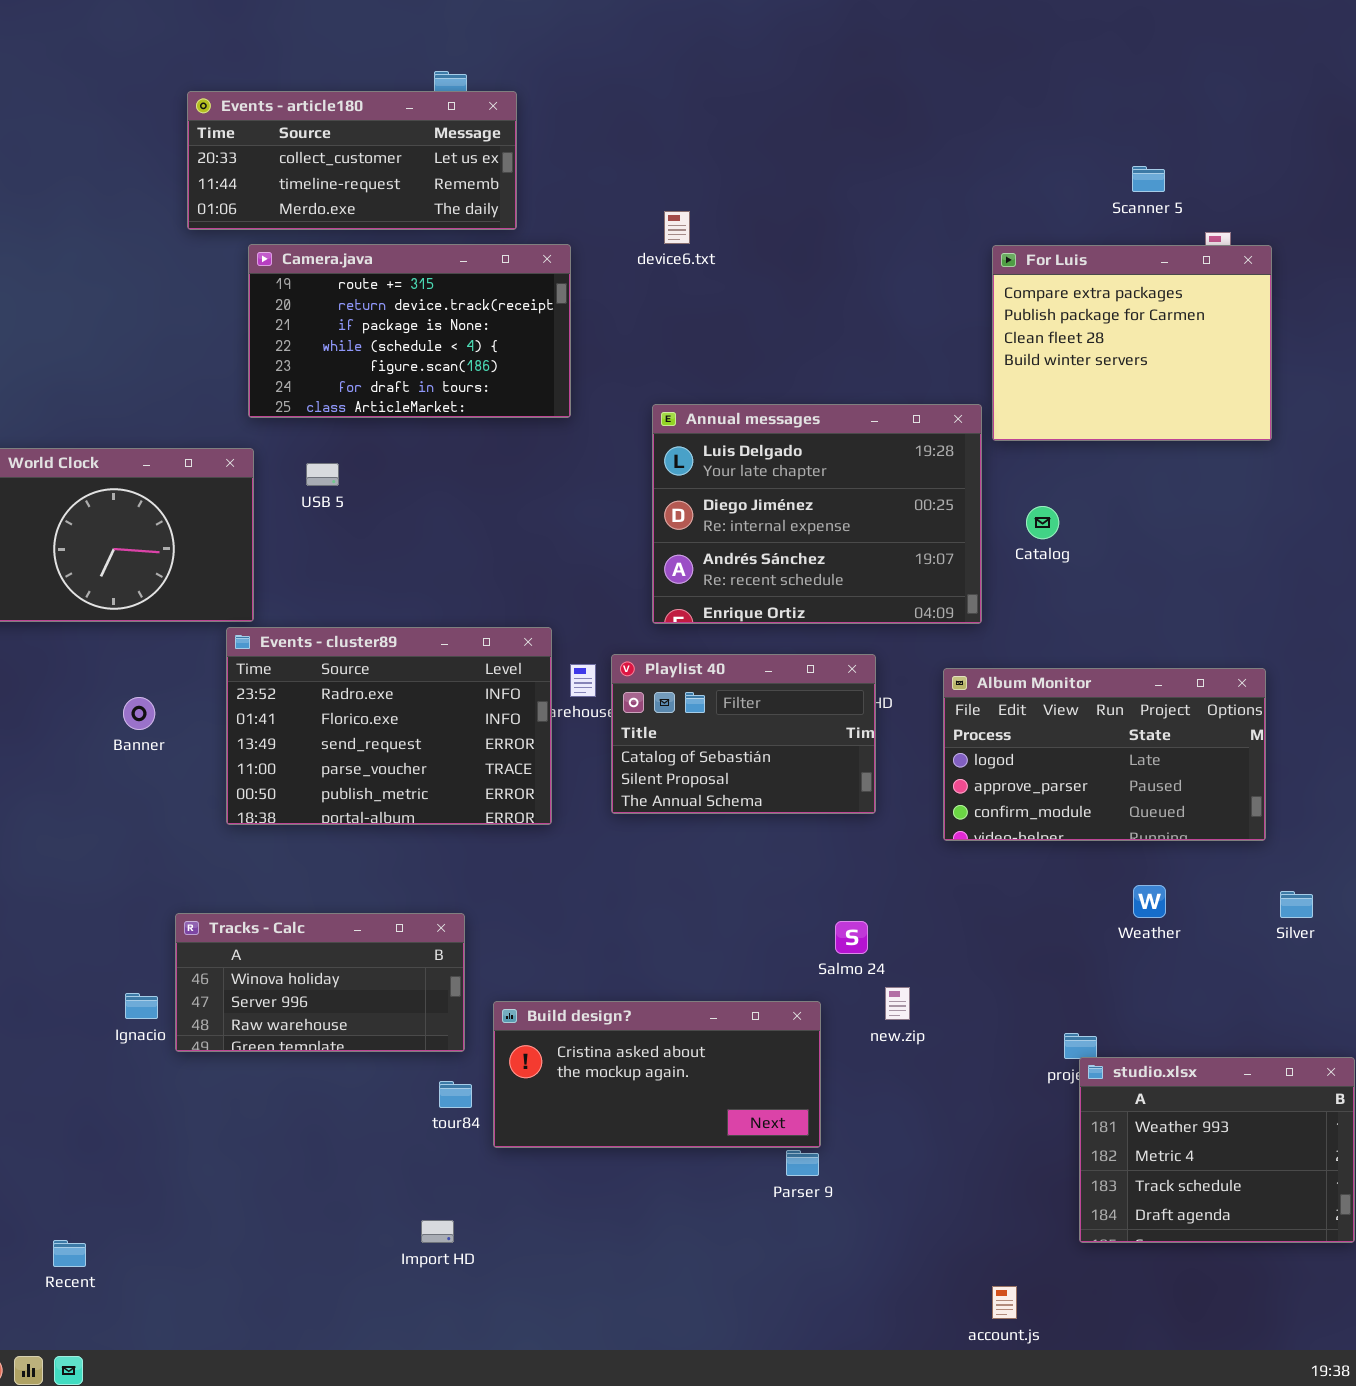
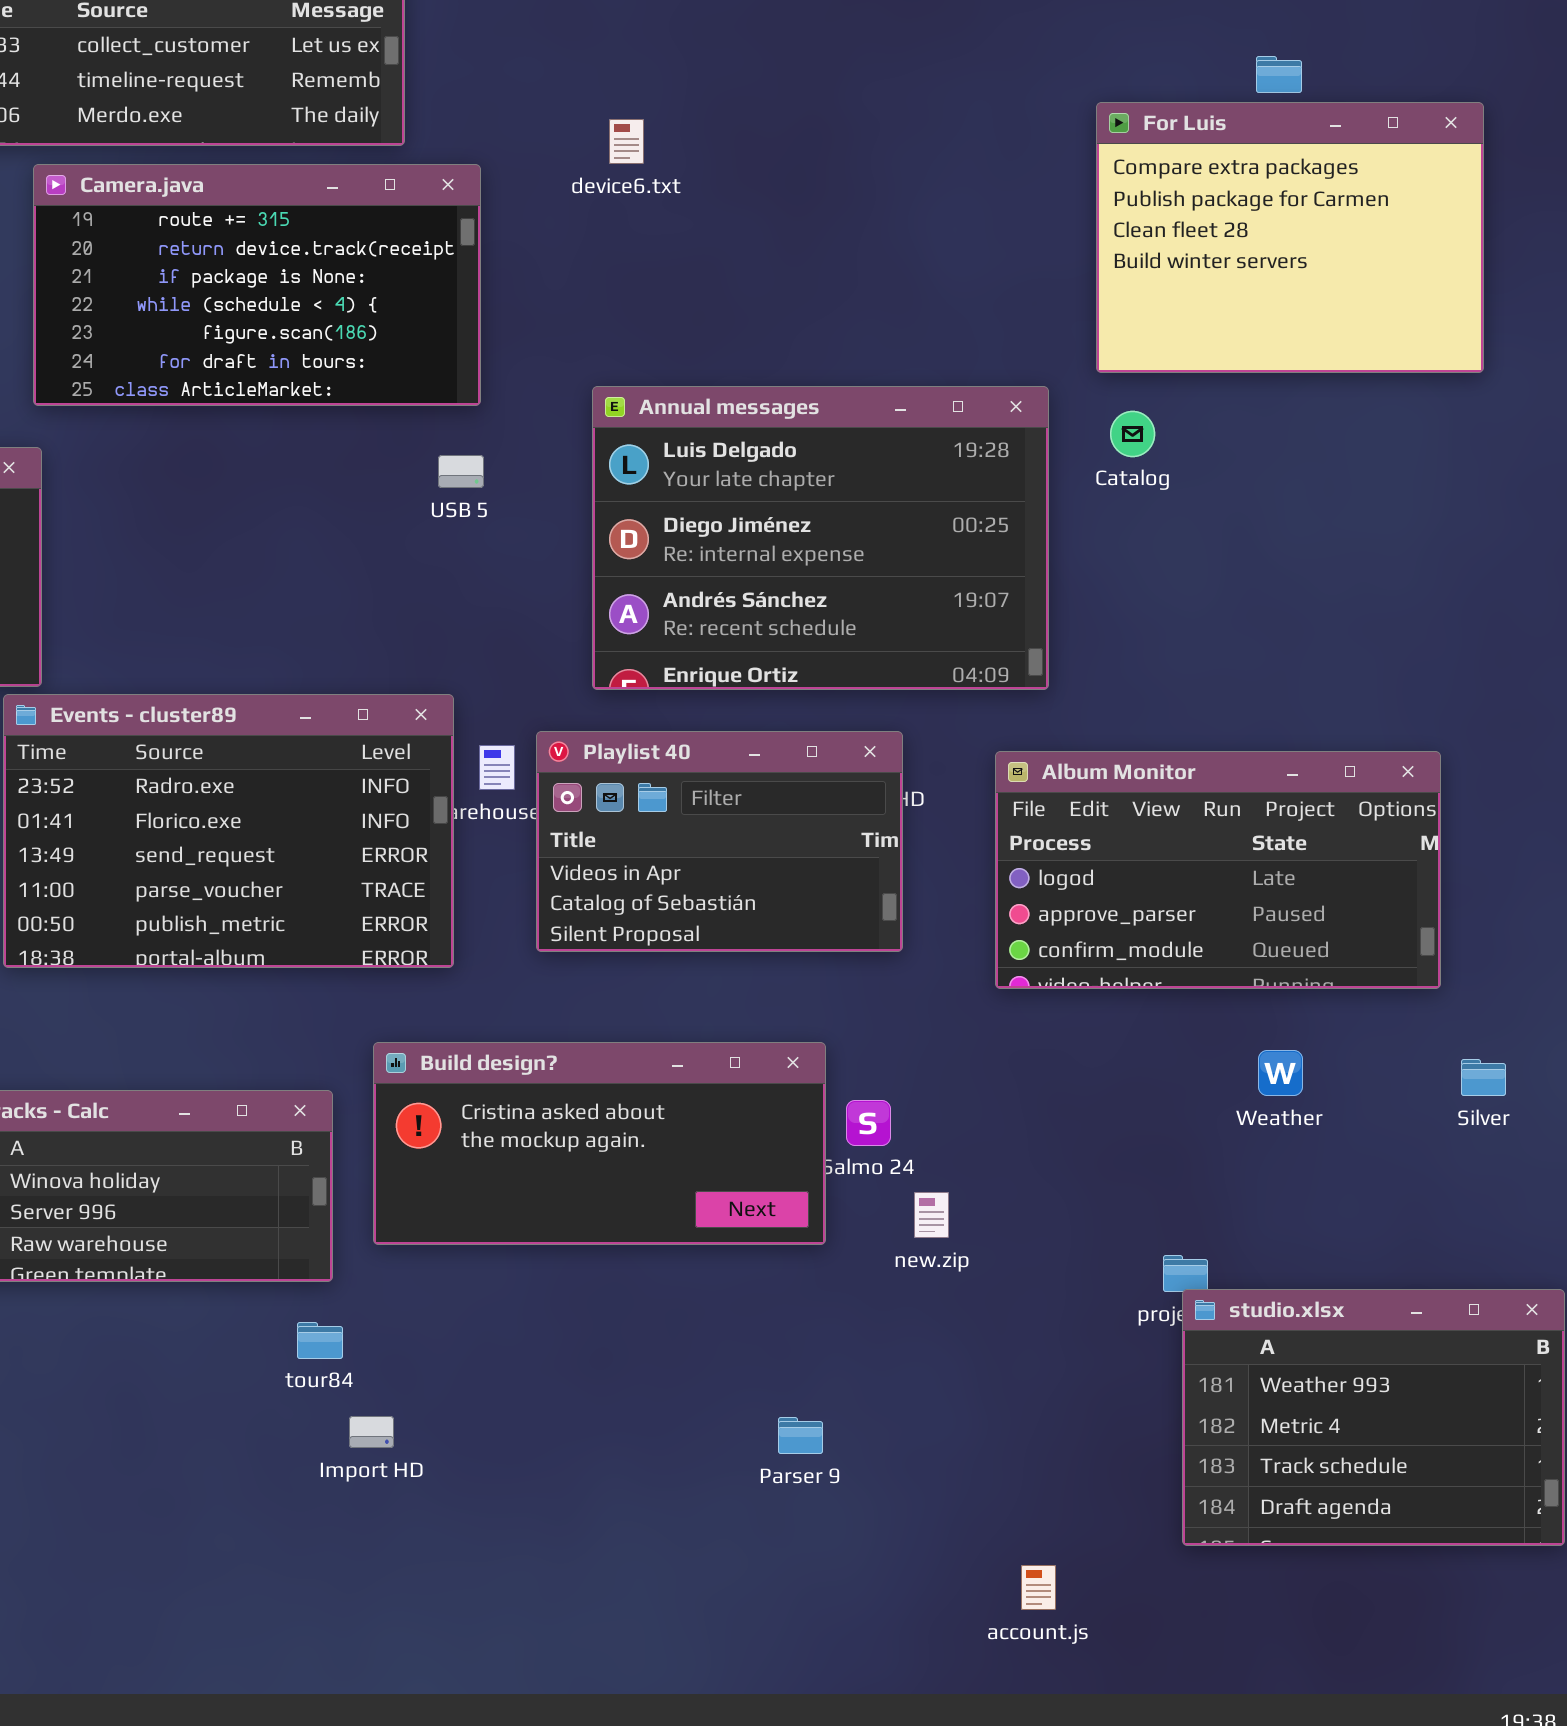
For Luis: [992,245,1272,441] -> [1096,102,1484,373], moved
USB 5: [306,463,339,486] -> [438,455,484,488], moved
Catalog: [1026,506,1059,539] -> [1110,411,1155,457], moved
Playlist 40: [611,654,876,814] -> [536,731,903,952], scrolled up 1 row
Build design?: [493,1001,821,1148] -> [373,1042,826,1245], moved
Import HD: [421,1220,454,1243] -> [349,1416,394,1448], moved
account.js: [992,1286,1017,1319] -> [1021,1565,1056,1610], moved

